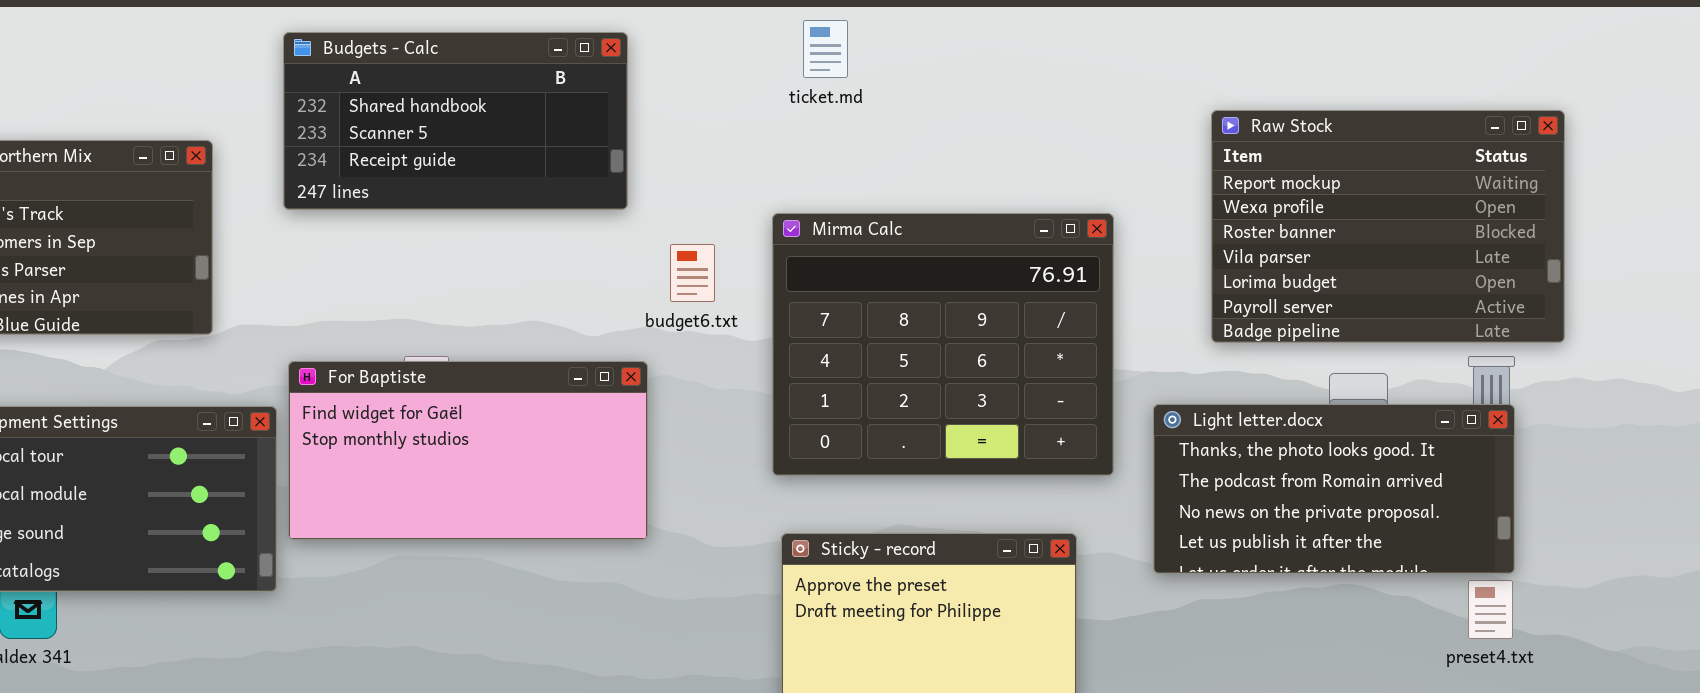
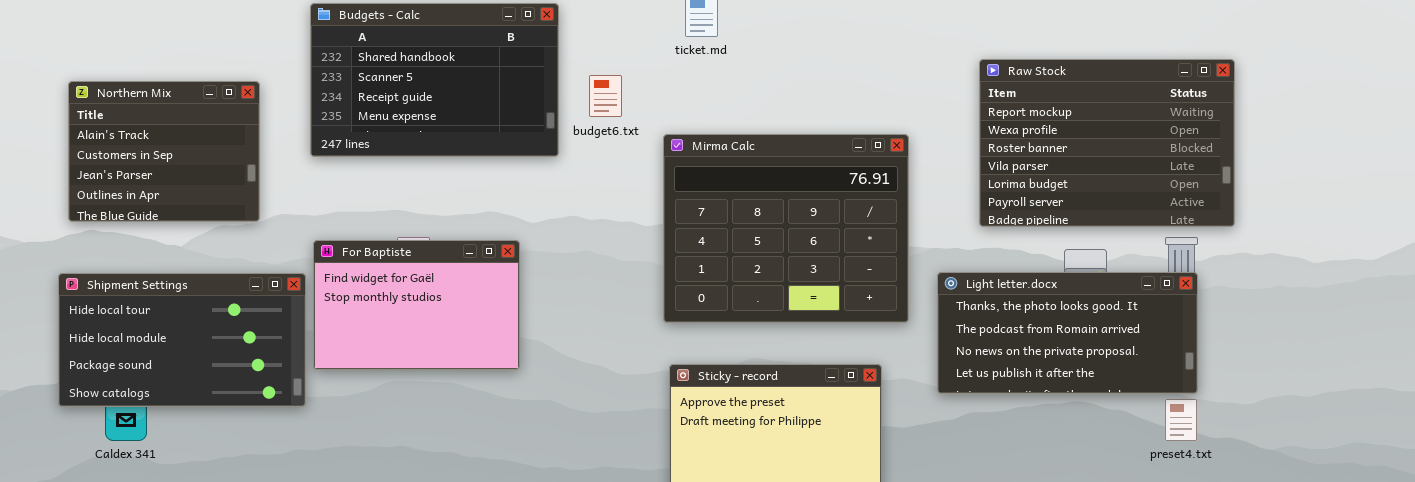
Budgets - Calc: [283,32,628,210] -> [310,3,559,157], resized
budget6.txt: [670,244,715,302] -> [589,75,622,117], moved
For Baptiste: [288,361,648,540] -> [313,240,520,370], resized

